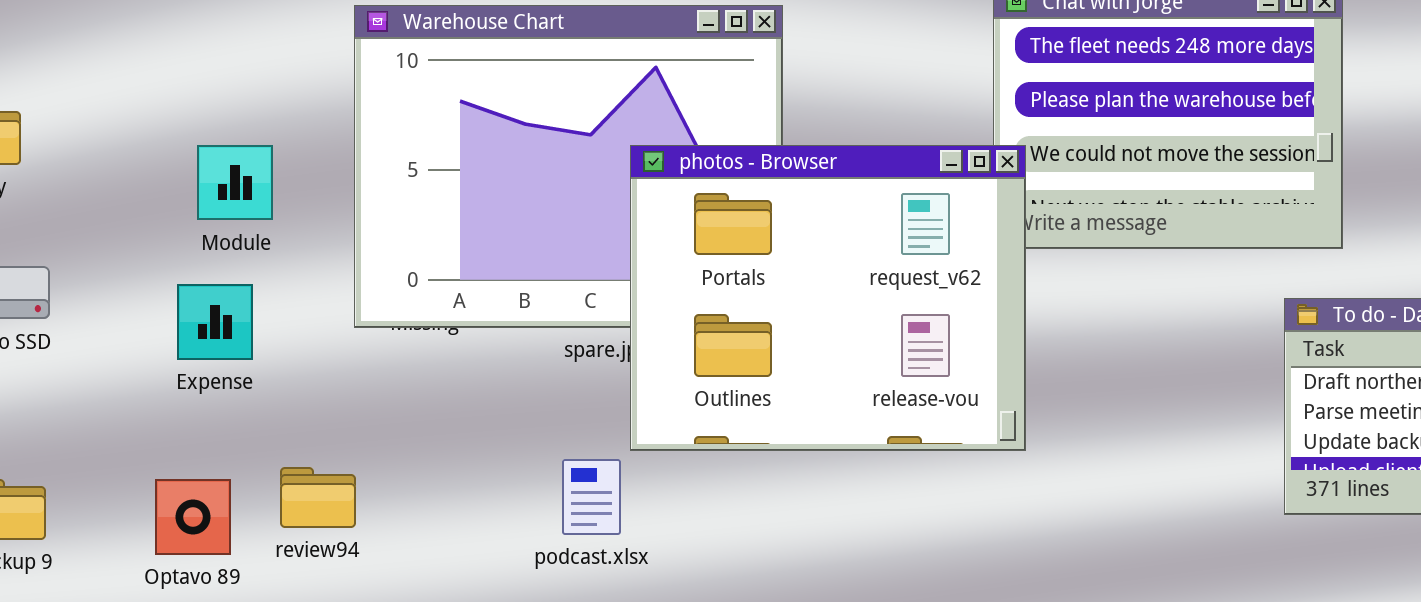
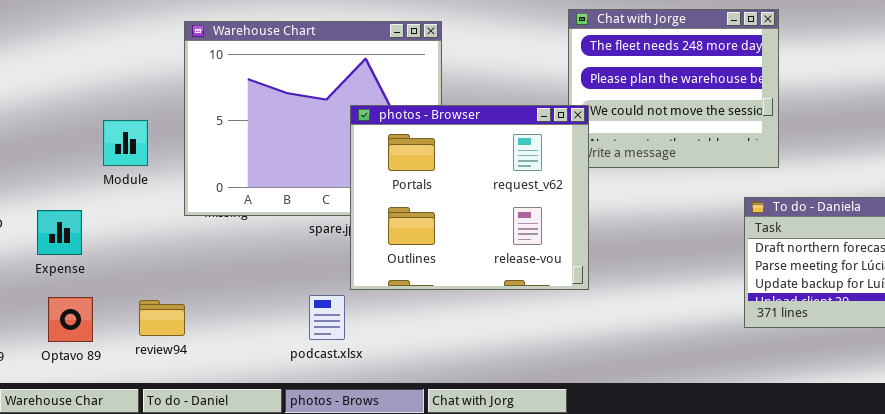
Module: [197,145,273,220] -> [103,120,148,166], moved
Expense: [177,284,253,360] -> [37,210,82,255], moved
Optavo 89: [155,479,231,555] -> [48,297,93,342], moved

